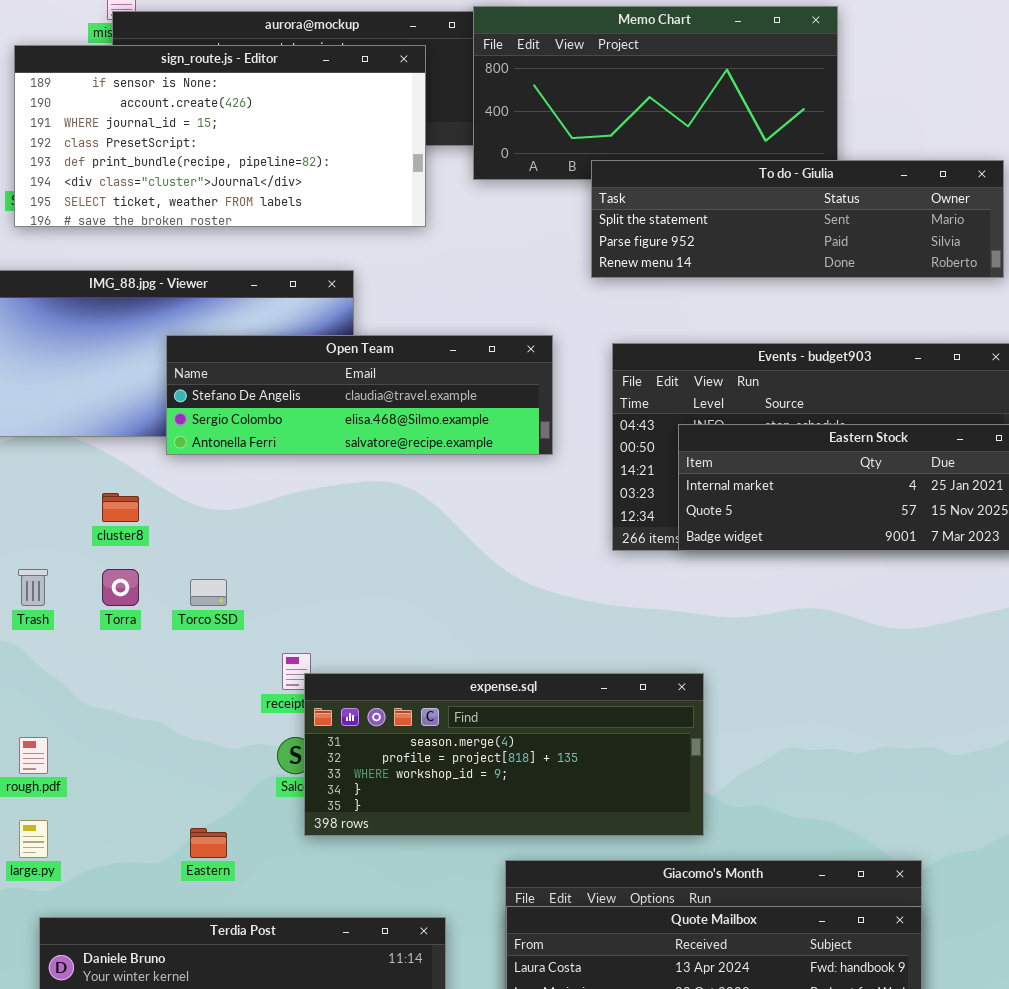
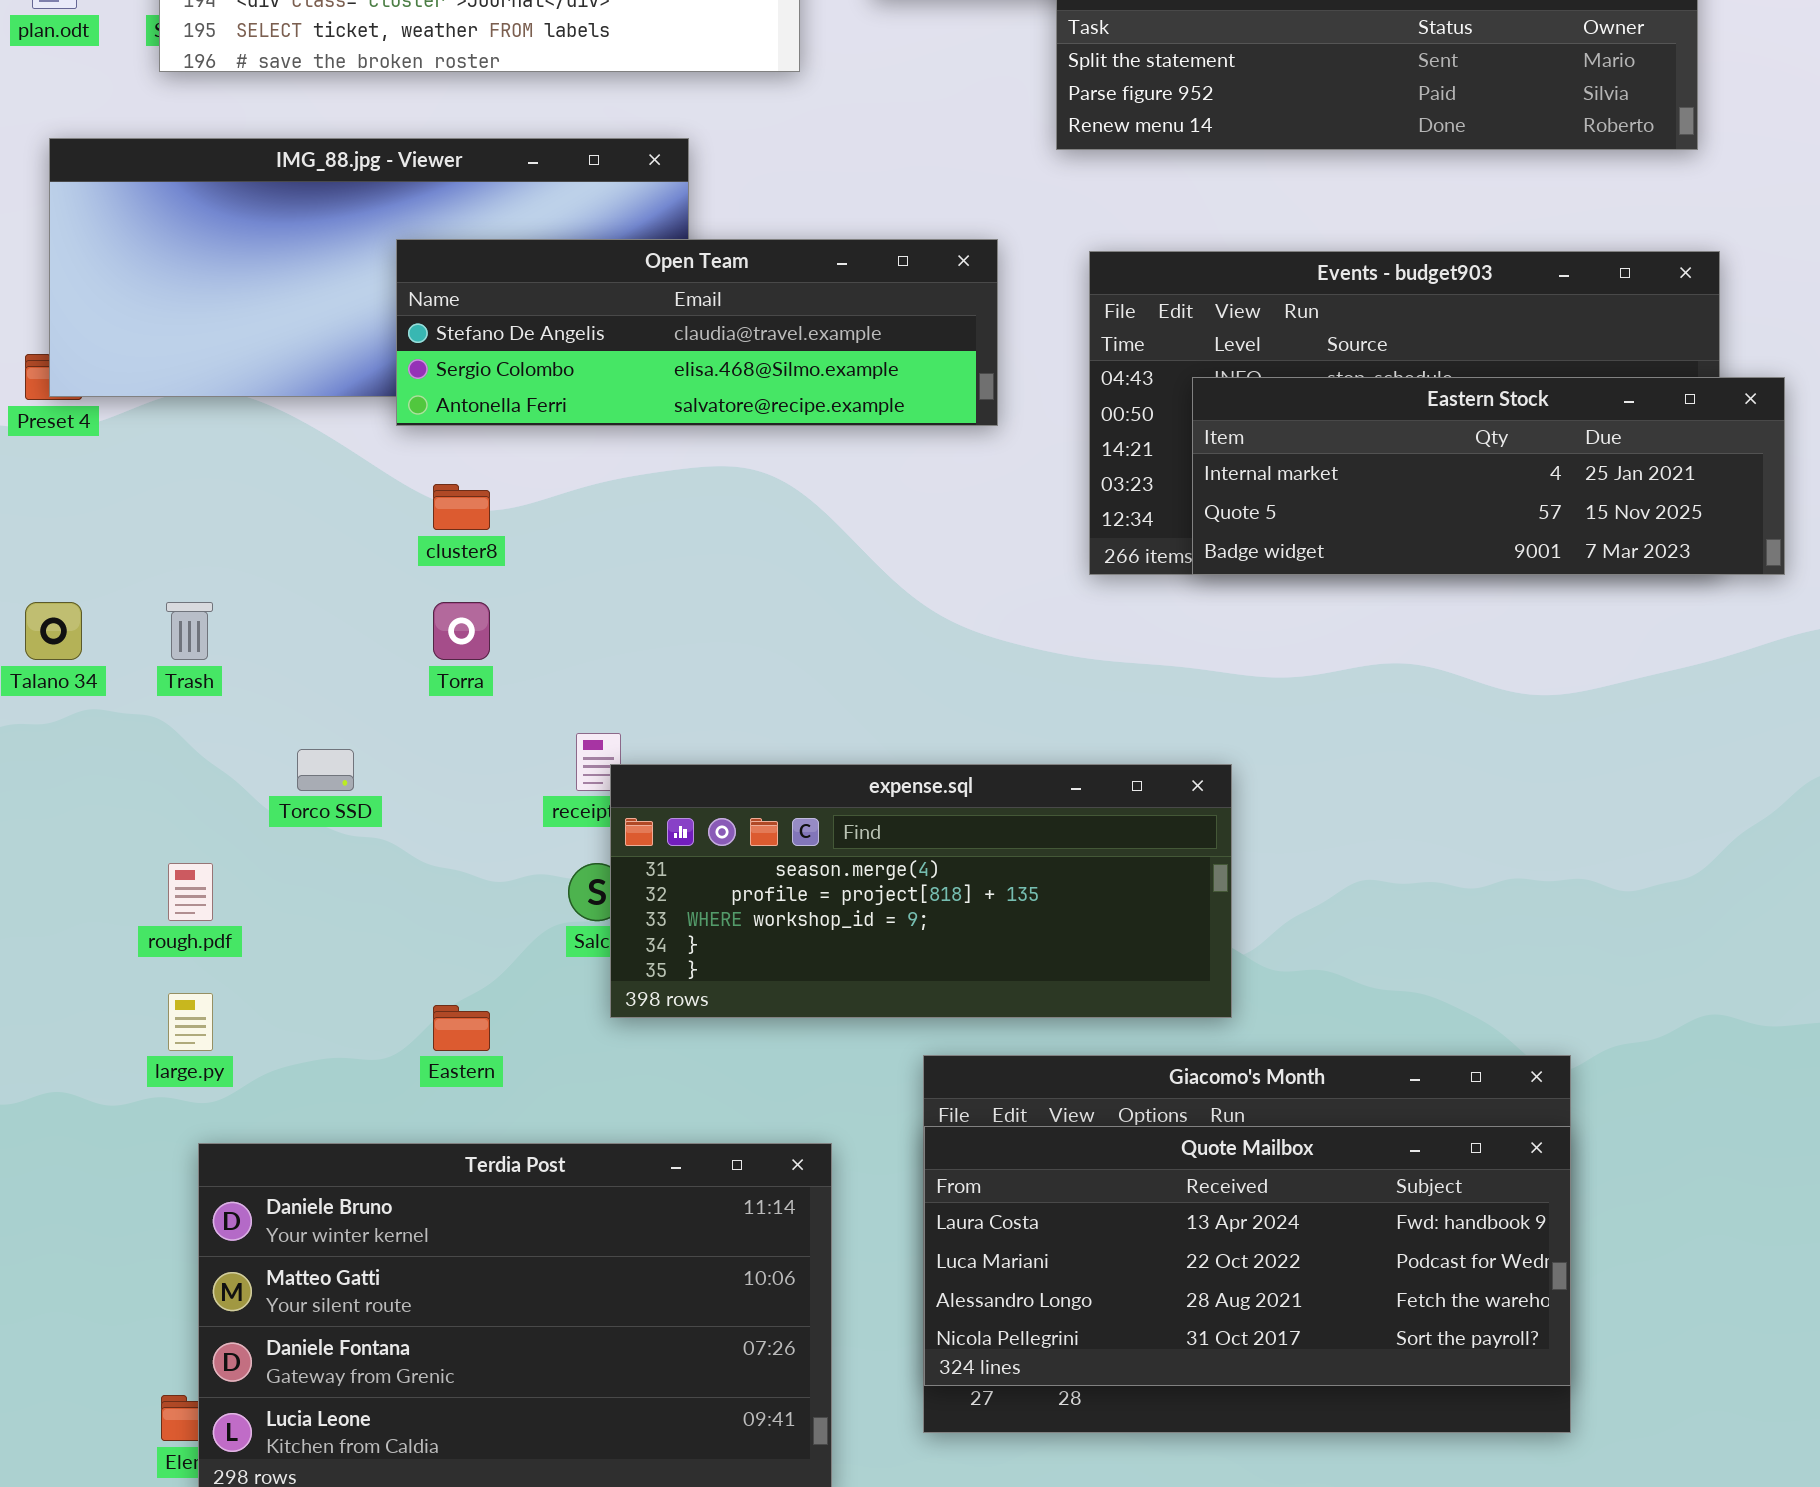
cluster8: [102,493,139,522] -> [433,484,490,530], moved
Torra: [102,569,139,606] -> [433,602,490,660], moved
Torco SSD: [190,579,227,606] -> [297,749,354,791], moved

